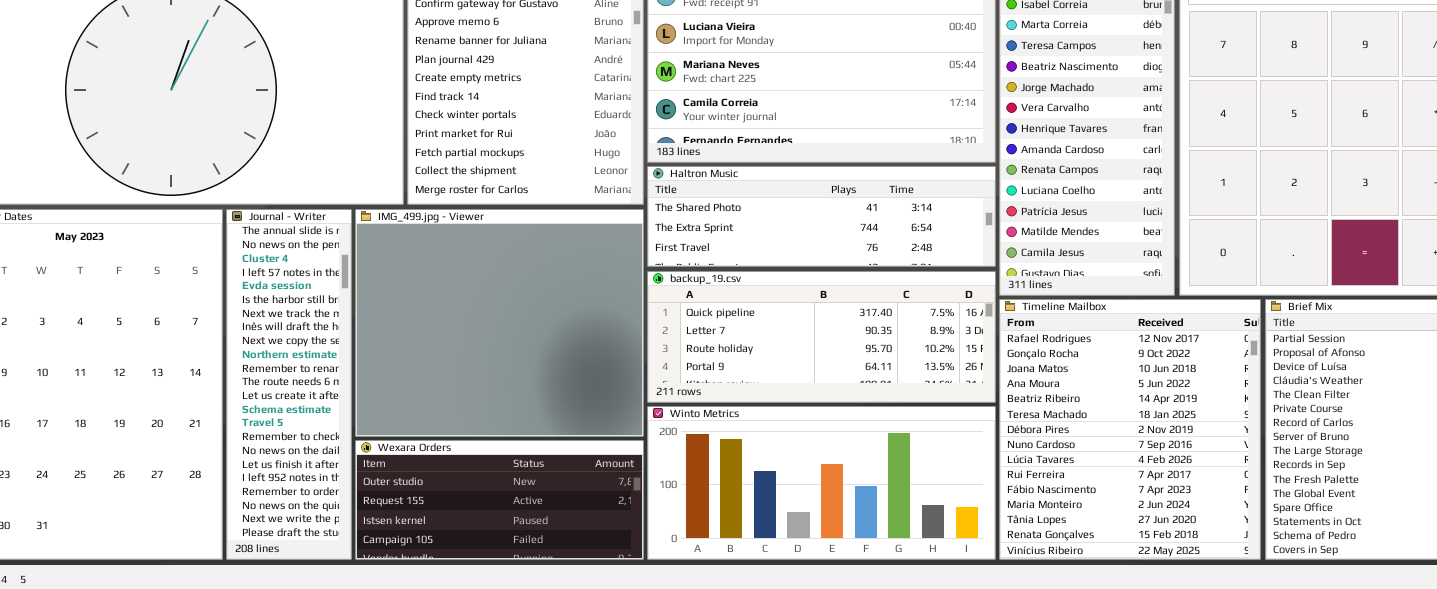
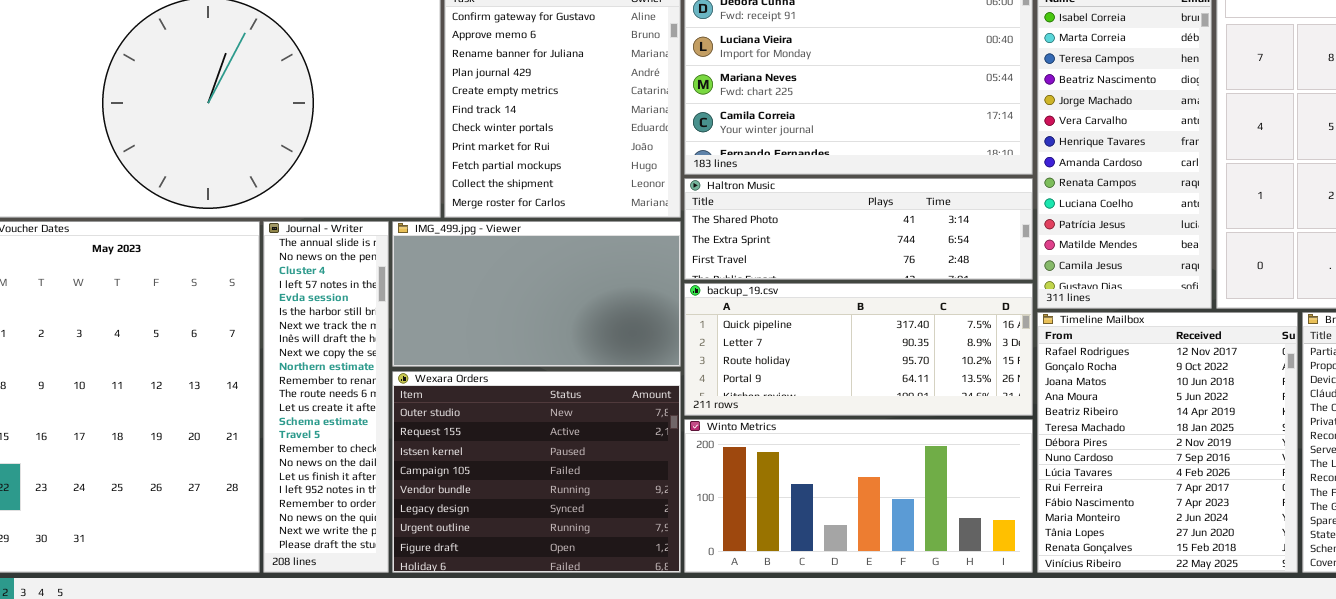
IMG_499.jpg - Viewer: [355,209,644,437] -> [392,221,681,367], resized
Wexara Orders: [355,440,644,560] -> [392,371,681,573], resized

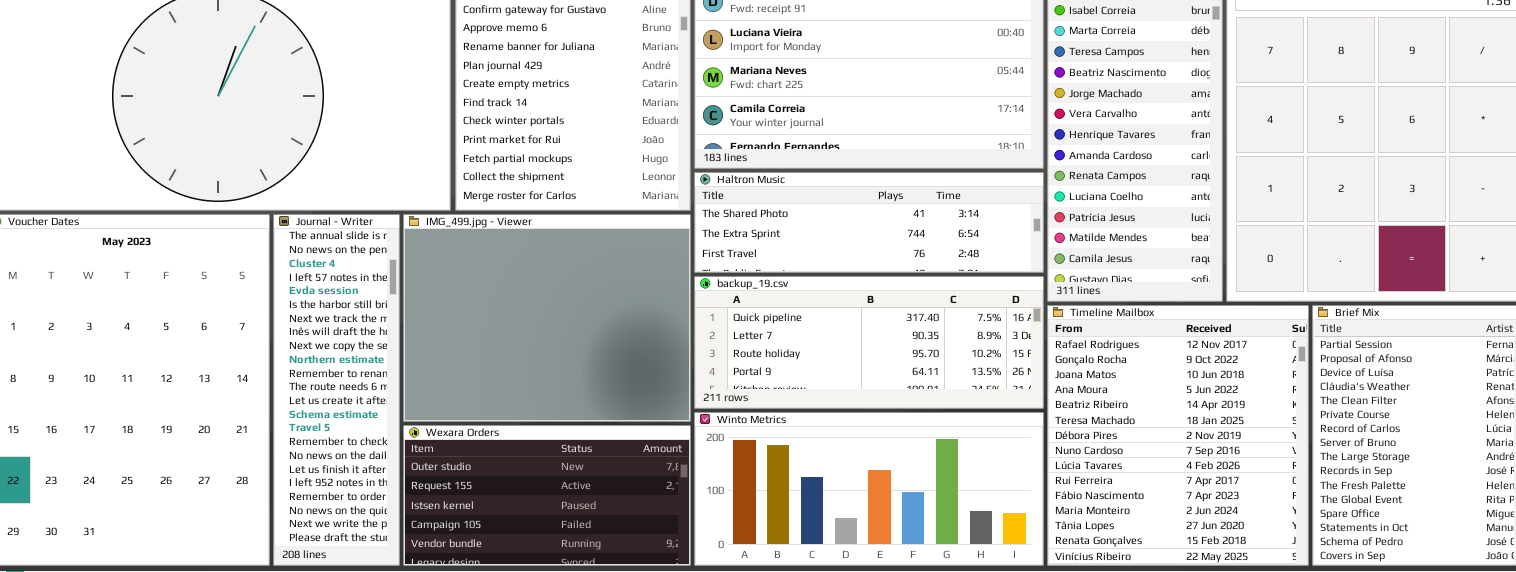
IMG_499.jpg - Viewer: [392,221,681,367] -> [403,214,691,422], resized
Wexara Orders: [392,371,681,573] -> [403,425,691,566], resized

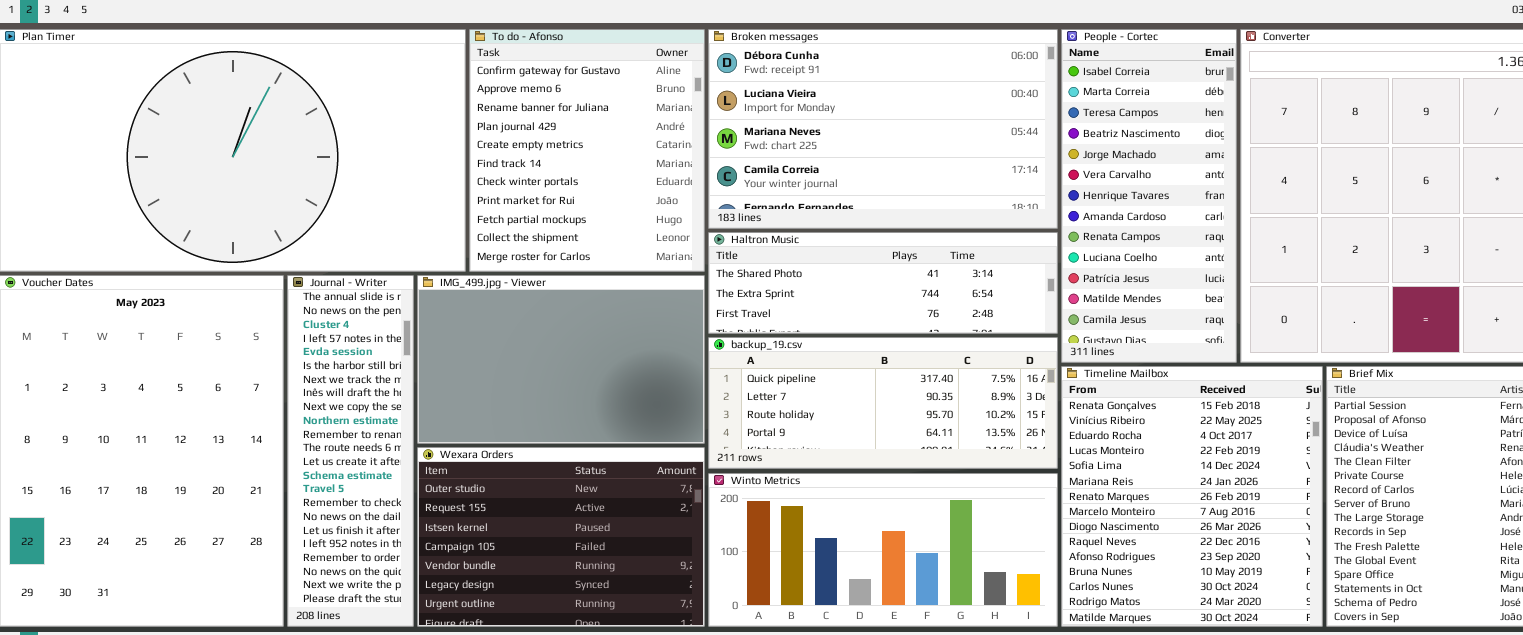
IMG_499.jpg - Viewer: [403,214,691,422] -> [417,275,705,444], resized
Timeline Mailbox: [1047,305,1309,566] -> [1061,366,1323,627], scrolled down 13 rows
Wexara Orders: [403,425,691,566] -> [417,447,705,627], resized

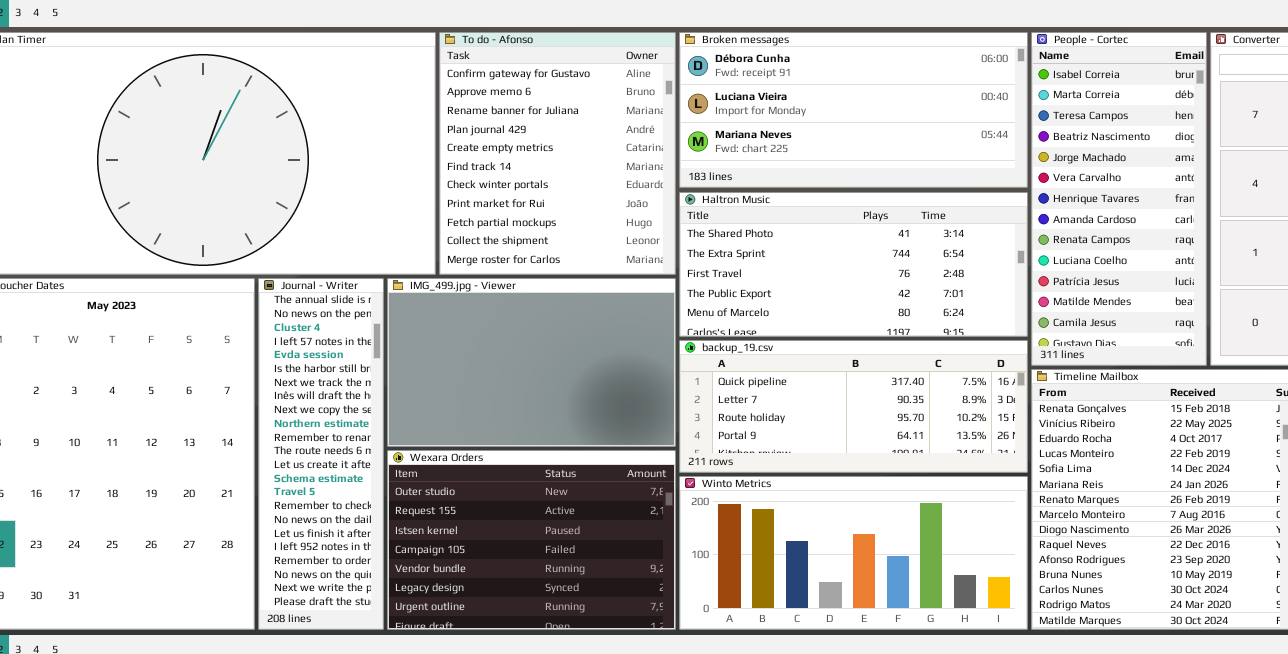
Broken messages: [708,29,1058,229] -> [679,32,1028,188], resized
Haltron Music: [708,232,1058,334] -> [679,192,1028,337], resized

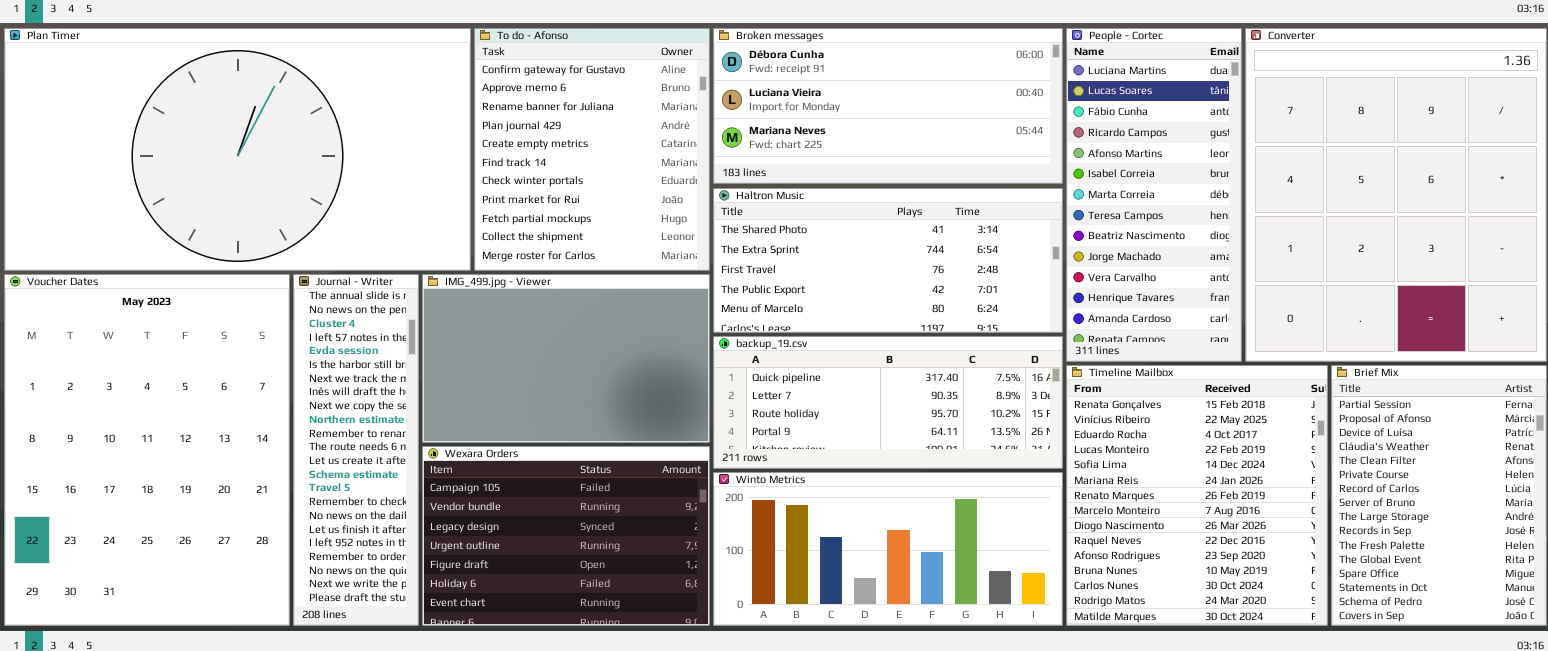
People - Cortec: [1031,32,1207,366] -> [1066,28,1242,362], scrolled up 5 rows
Wexara Orders: [387,450,676,630] -> [422,446,710,626], scrolled down 3 rows

